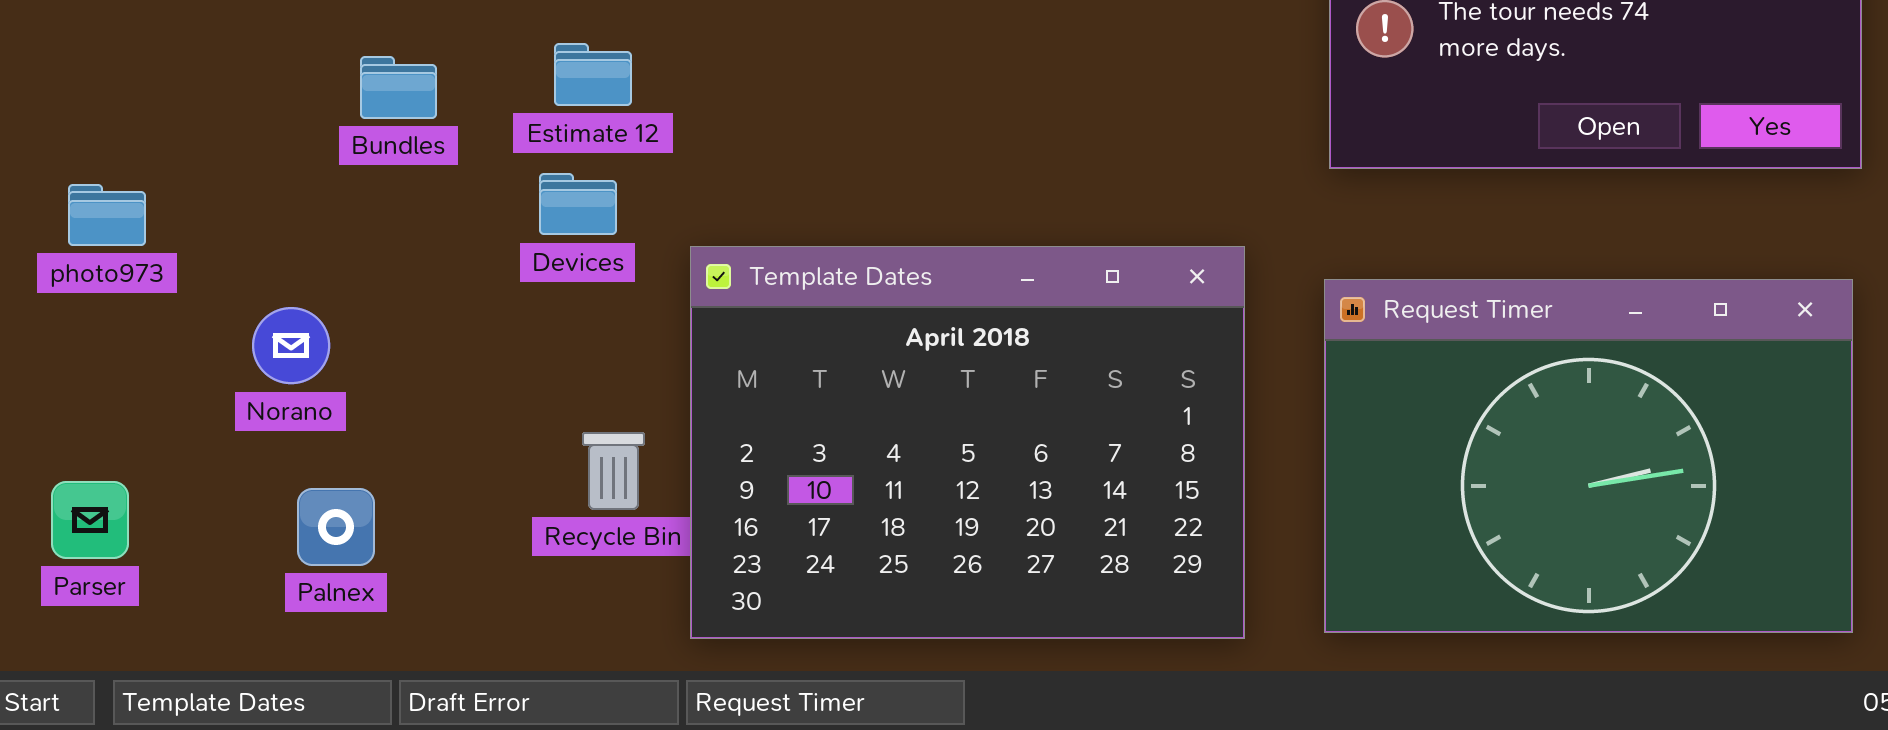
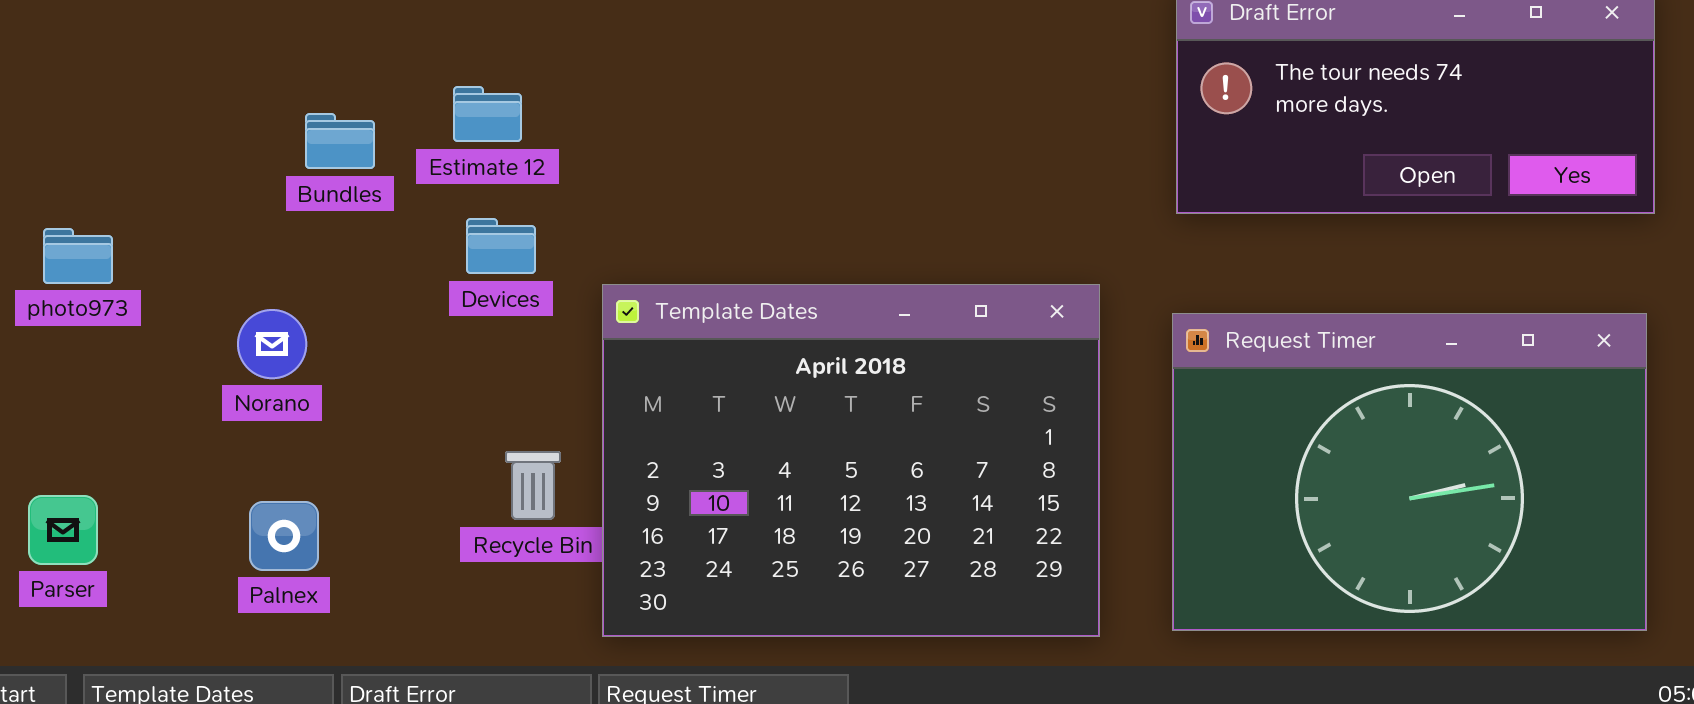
Estimate 12: [554,43,632,106] -> [453,86,522,142], moved
Norano: [252,307,330,384] -> [237,309,307,379], moved

